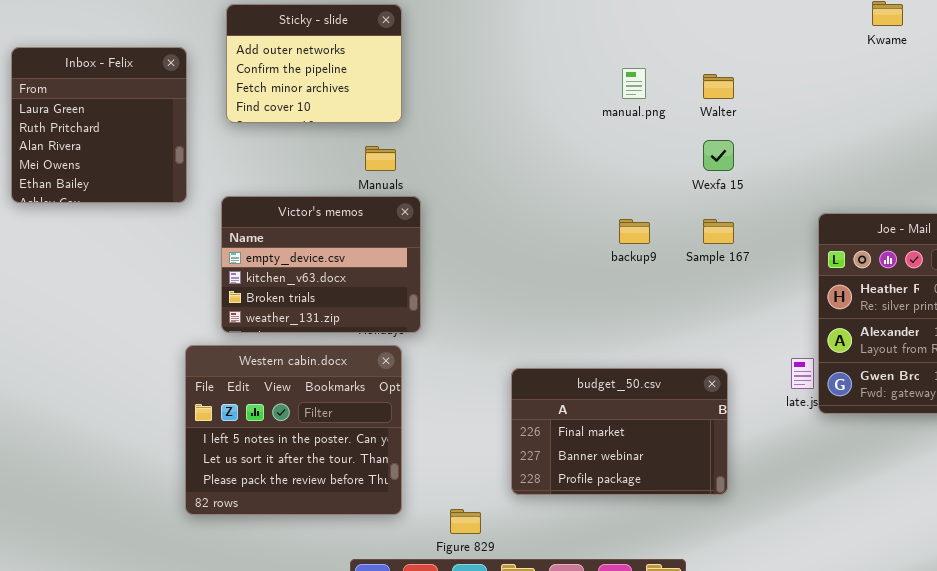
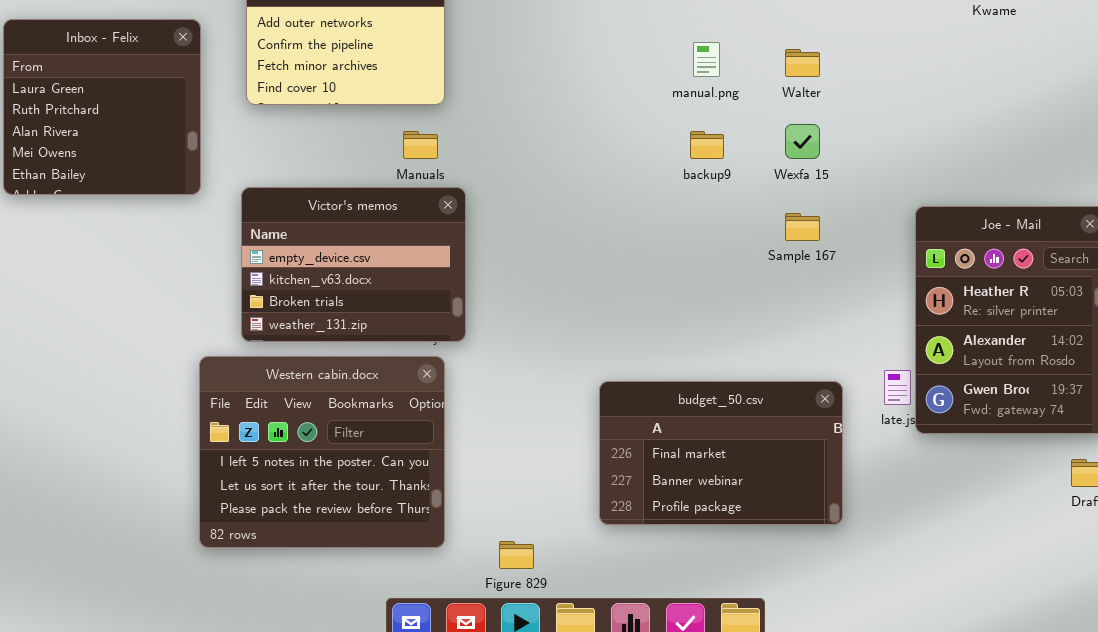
backup9: [619,219,650,244] -> [690,131,724,159], moved
budget_50.csv: [511,368,728,495] -> [599,381,843,525], moved

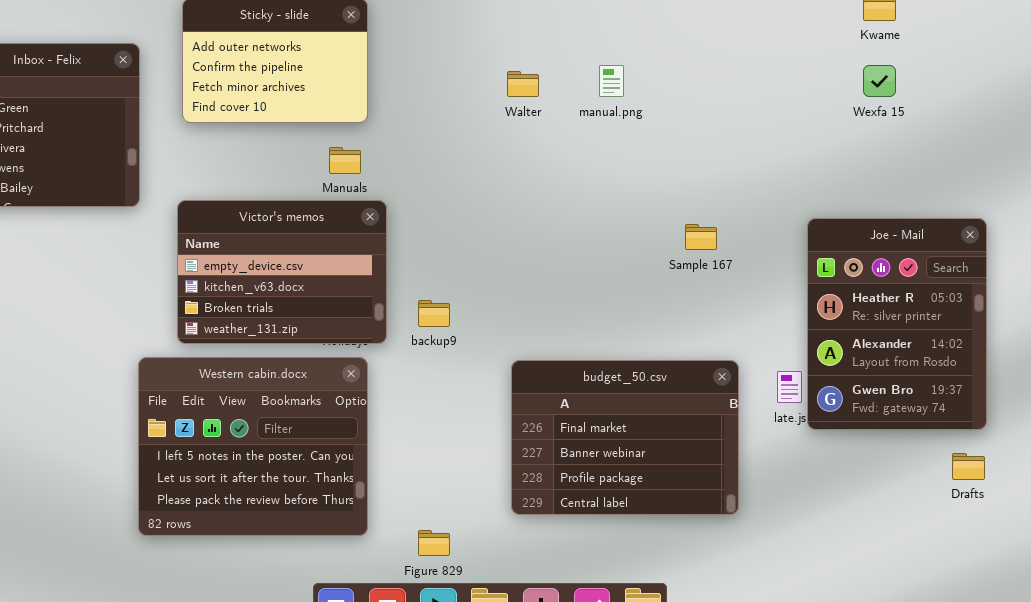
Walter: [785,49,820,77] -> [507,71,539,97], moved
Wexfa 15: [785,124,820,159] -> [863,65,896,97], moved
backup9: [690,131,724,159] -> [418,300,450,327], moved
budget_50.csv: [599,381,843,525] -> [511,360,739,515], resized

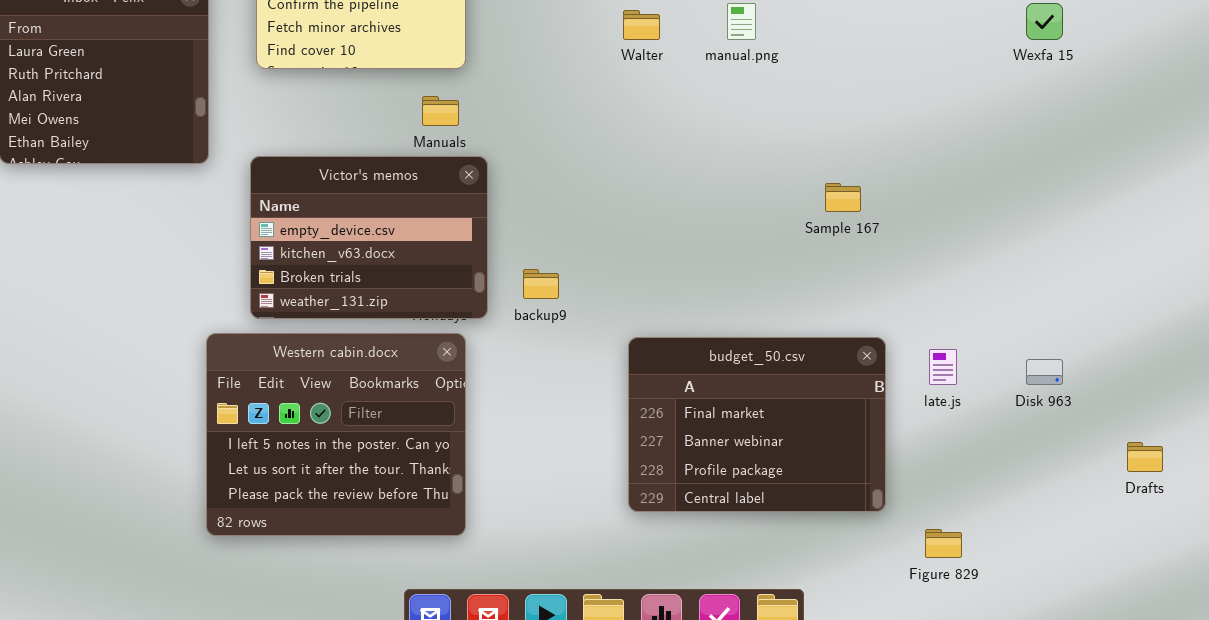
Joe - Mail: [807,218,987,430] -> none, closed
Figure 829: [418,530,450,556] -> [925,529,962,558], moved

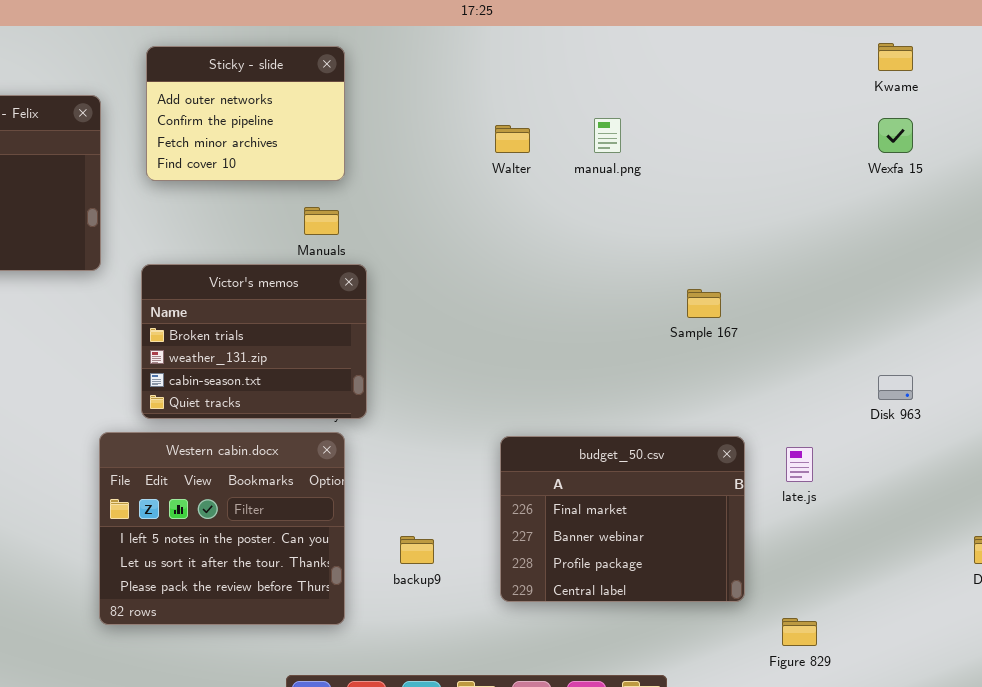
Victor's memos: [250,156,488,319] -> [141,264,367,419], scrolled down 2 rows
backup9: [523,269,559,299] -> [400,536,434,564], moved
Disk 963: [1026,359,1063,385] -> [878,375,913,400], moved

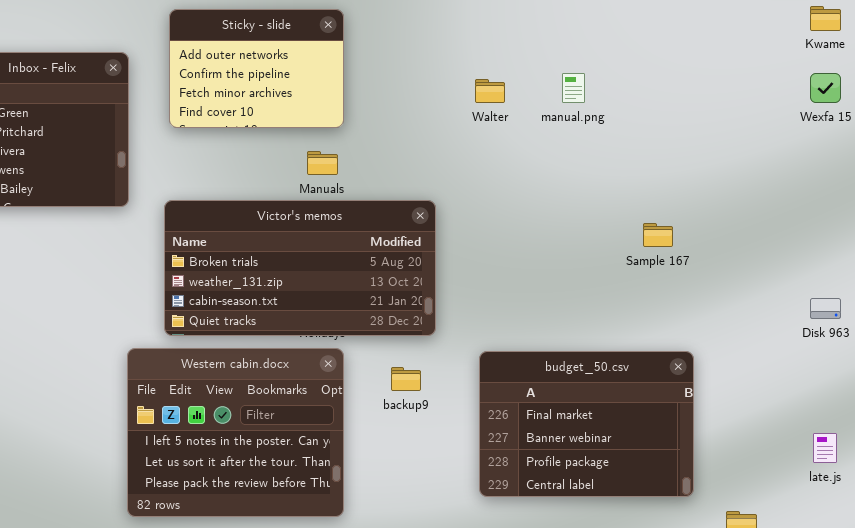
Victor's memos: [141,264,367,419] -> [164,200,436,336], resized
late.js: [786,447,813,482] -> [813,433,837,463], moved
backup9: [400,536,434,564] -> [391,367,421,391], moved

